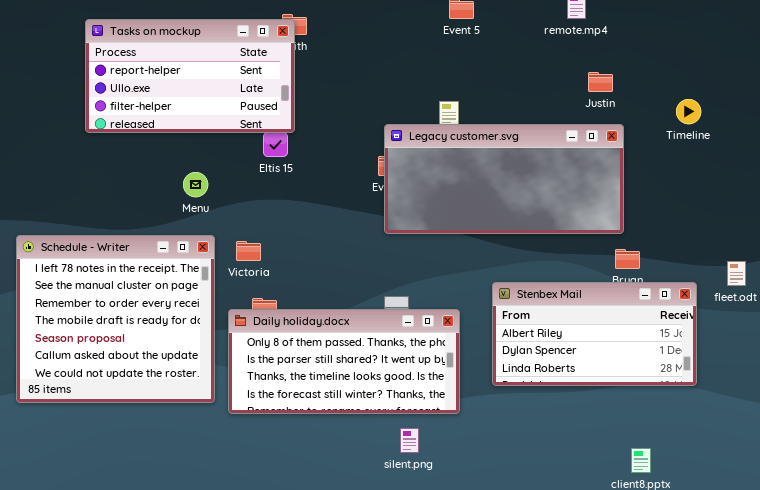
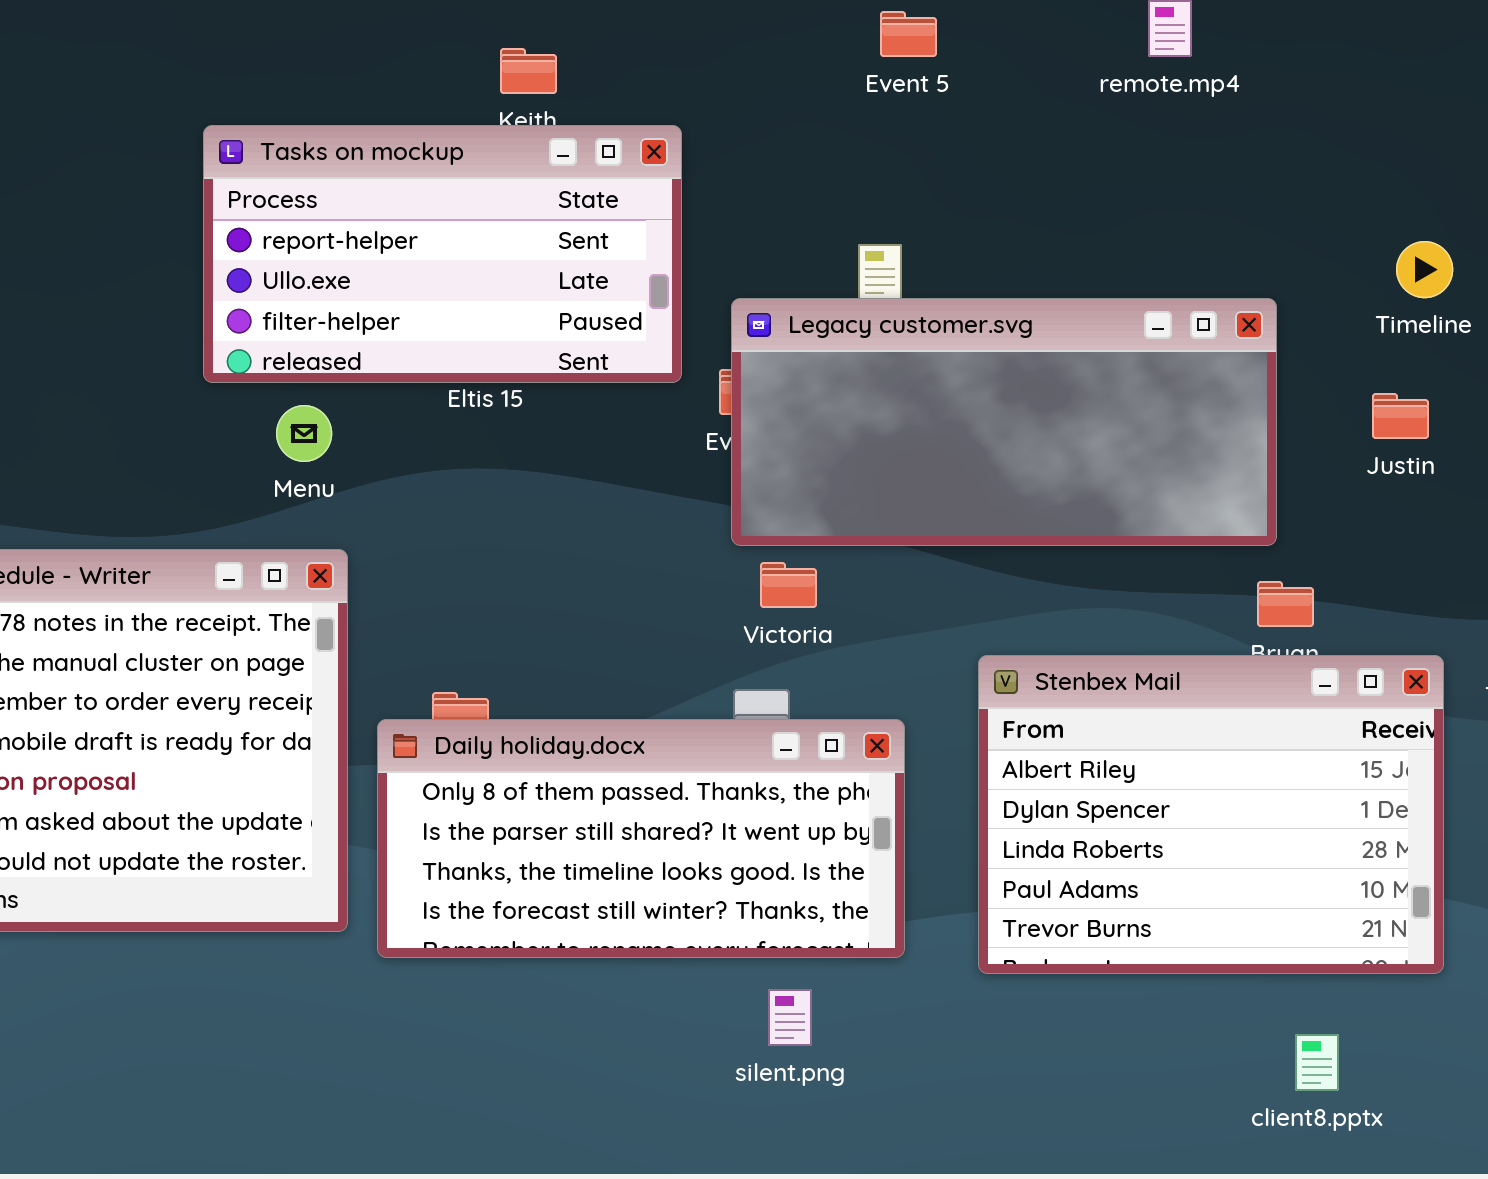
Tasks on mockup: [85,19,295,133] -> [203,125,682,383], moved
Justin: [588,72,613,92] -> [1372,393,1429,439], moved
Victoria: [236,241,261,261] -> [760,562,817,608], moved
Stenbex Mail: [492,282,697,386] -> [978,655,1444,974], resized

